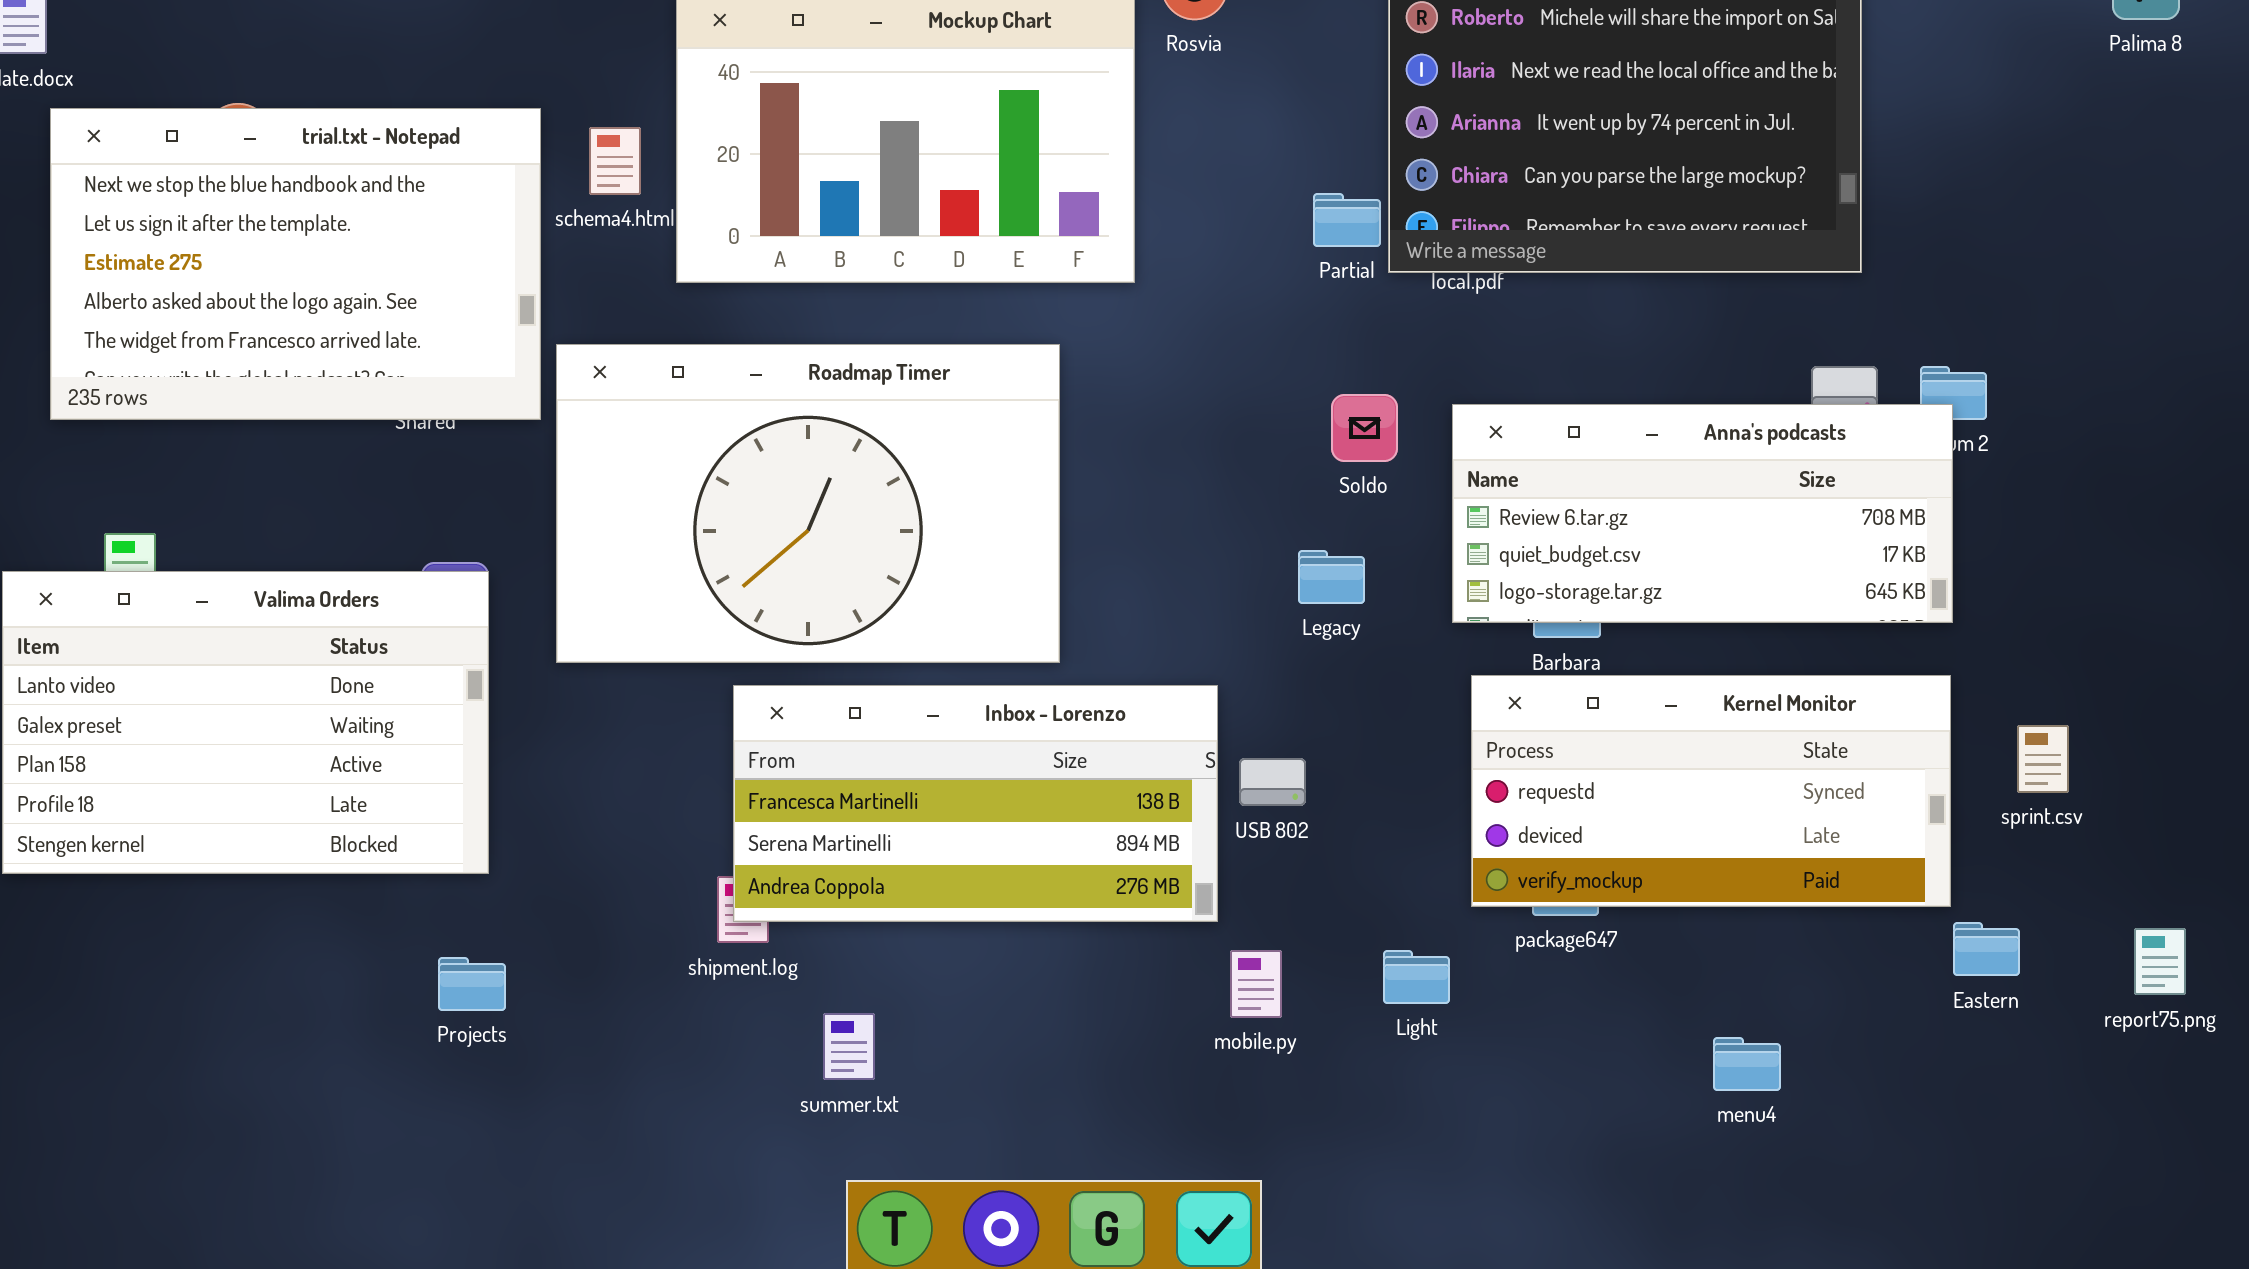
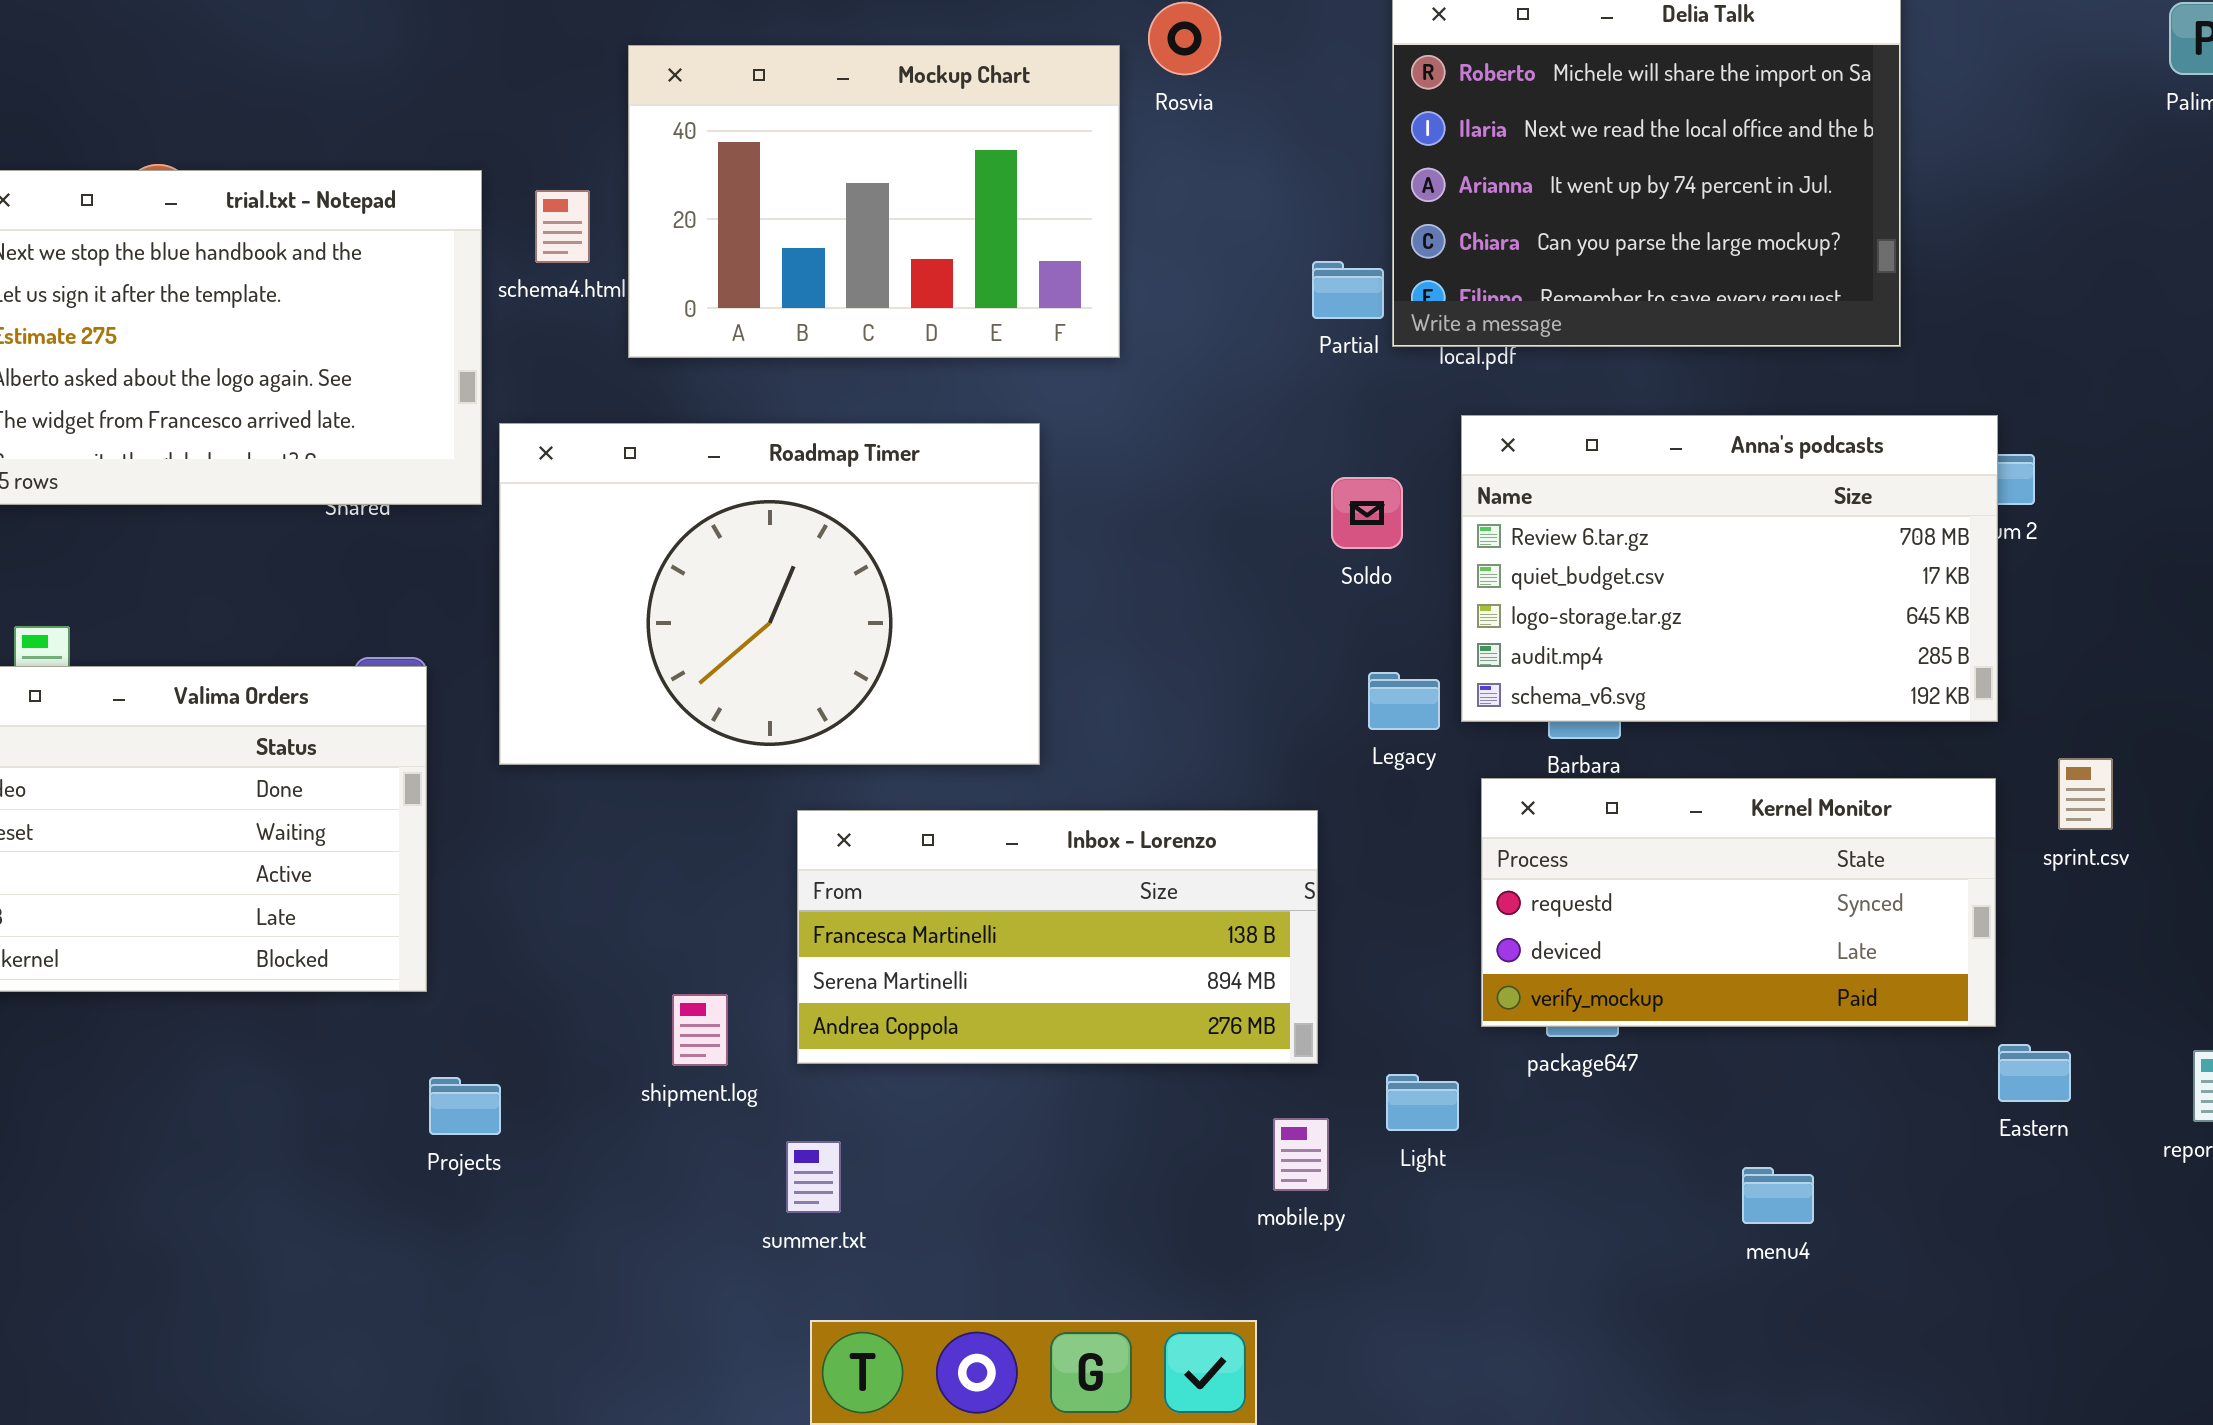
Anna's podcasts: [1452,404,1953,623] -> [1461,415,1998,722], resized
Legacy: [1298,550,1365,604] -> [1368,672,1440,730], moved
Inbox - Lorenzo: [733,685,1218,922] -> [797,810,1318,1064], moved
sprint.csv: [2017,725,2069,793] -> [2058,758,2113,830], moved
mobile.py: [1230,950,1282,1018] -> [1273,1118,1329,1191], moved
Projects: [438,957,506,1011] -> [429,1077,501,1135], moved

